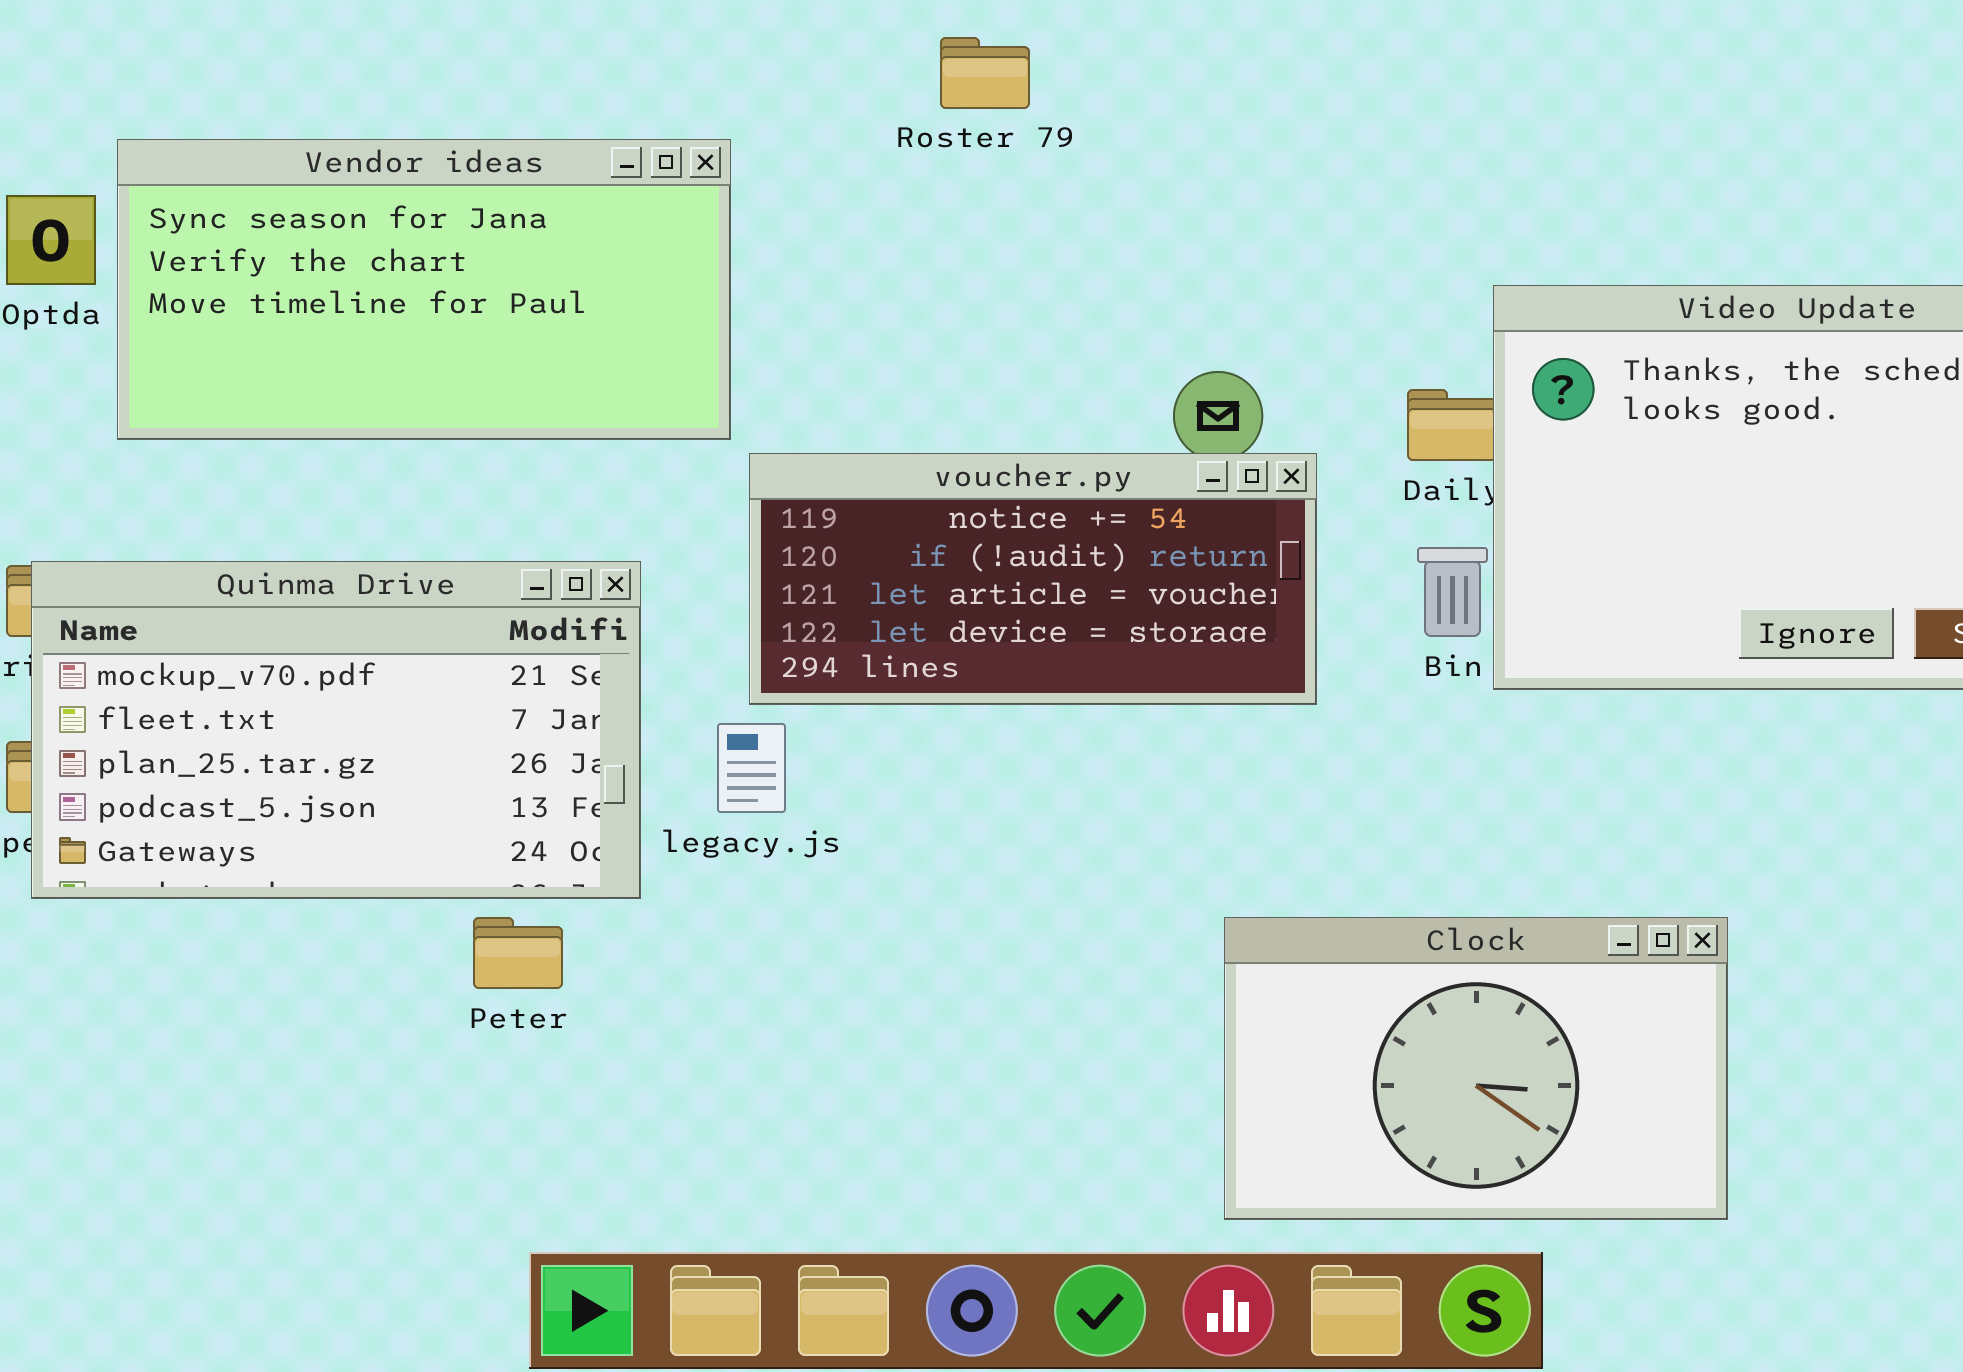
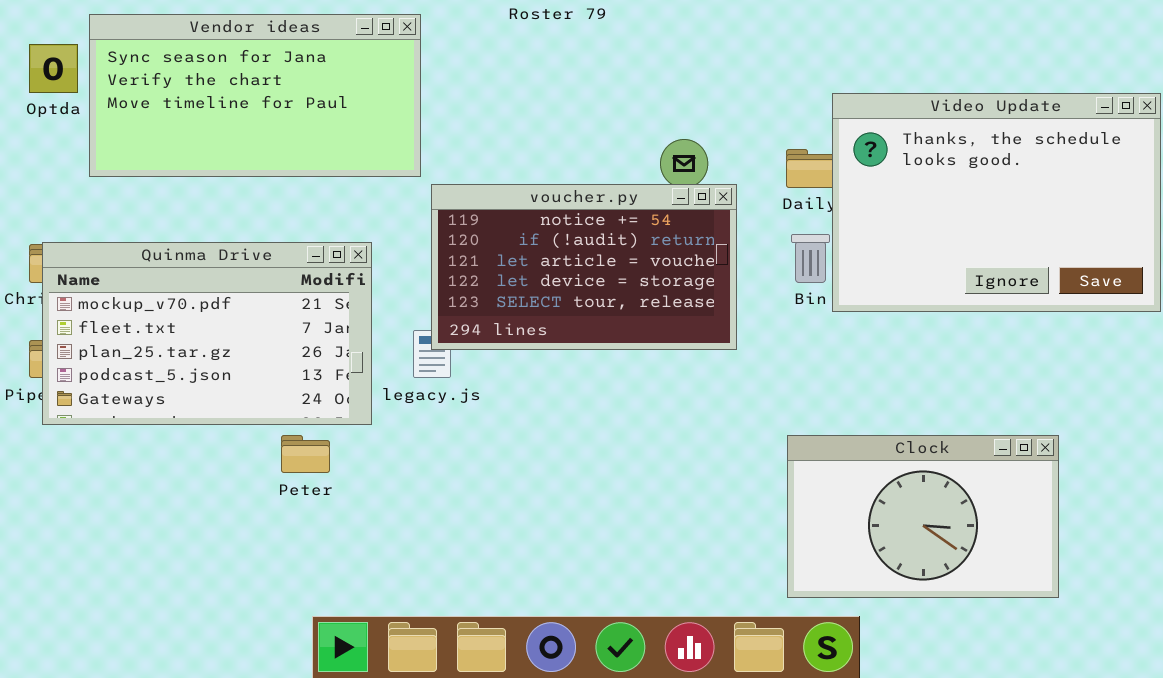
voucher.py: [749,453,1317,705] -> [431,184,737,350], resized
Clock: [1224,917,1728,1220] -> [787,435,1059,598], moved

